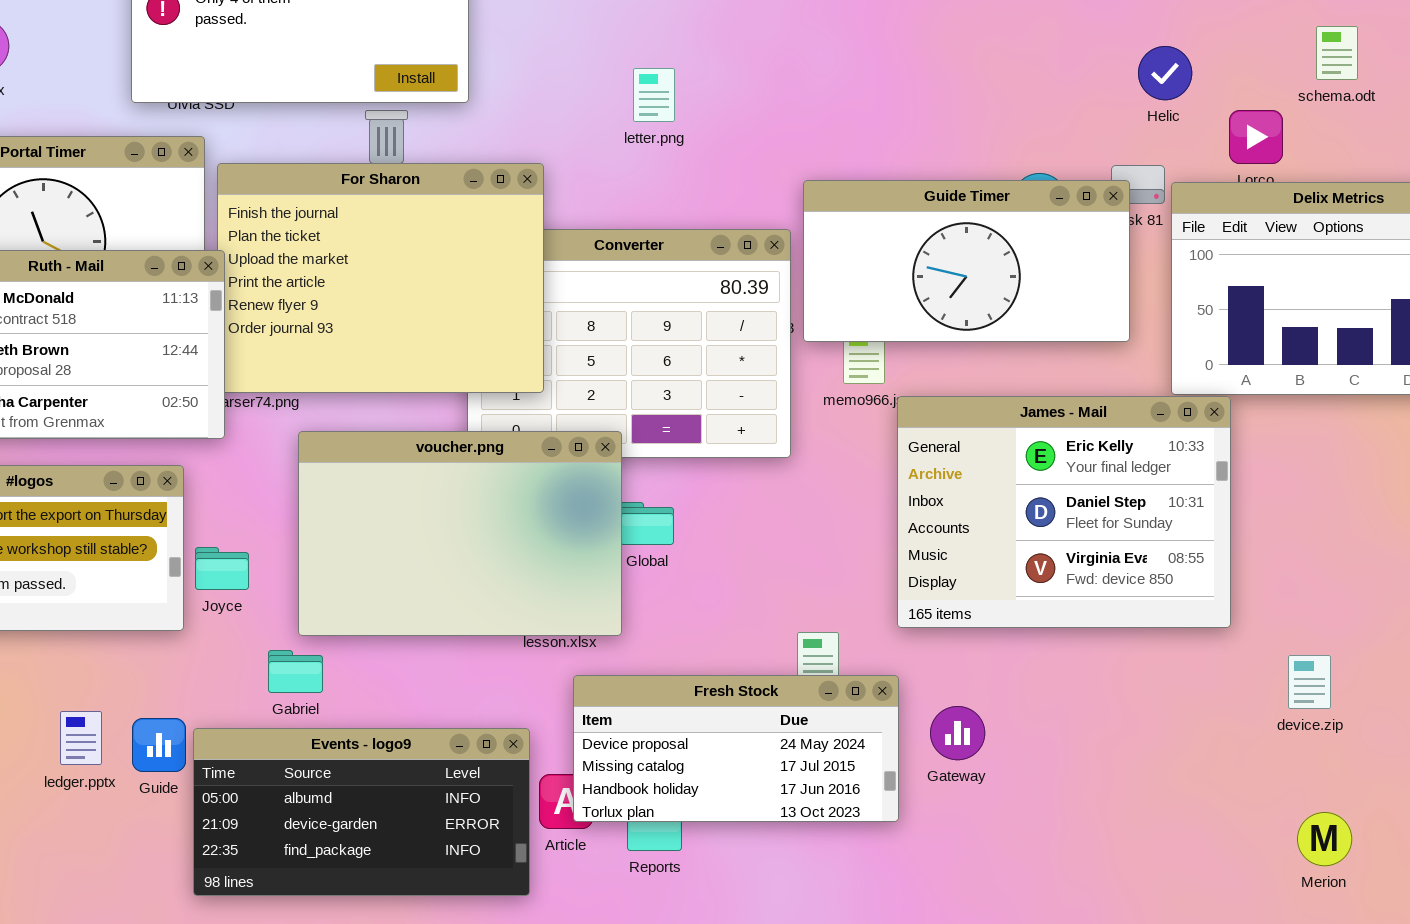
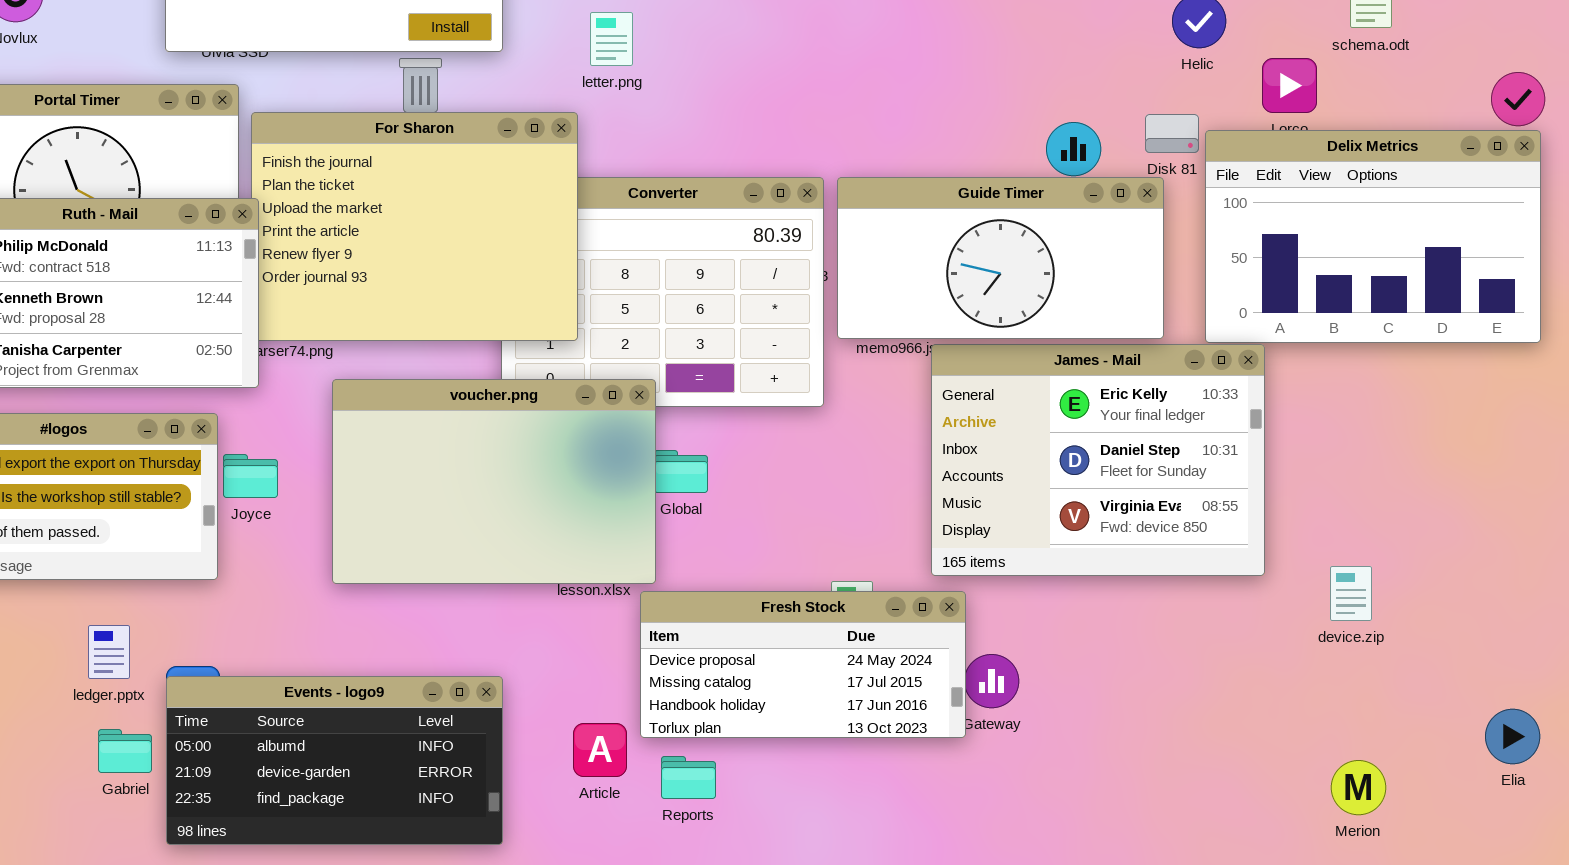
letter.png: [633,68,675,122] -> [590,12,633,66], moved
Guide Timer: [803,180,1130,342] -> [837,177,1164,339], moved
Joyce: [195,547,249,590] -> [223,454,278,498], moved
Gabriel: [268,650,323,693] -> [98,729,152,773], moved
device.zip: [1288,655,1331,709] -> [1330,566,1372,621], moved
Fresh Stock: [573,675,899,822] -> [640,591,966,738], moved
ledger.pptx: [60,711,102,765] -> [88,625,130,679], moved
Events - logo9: [193,728,530,896] -> [166,676,503,845], moved

